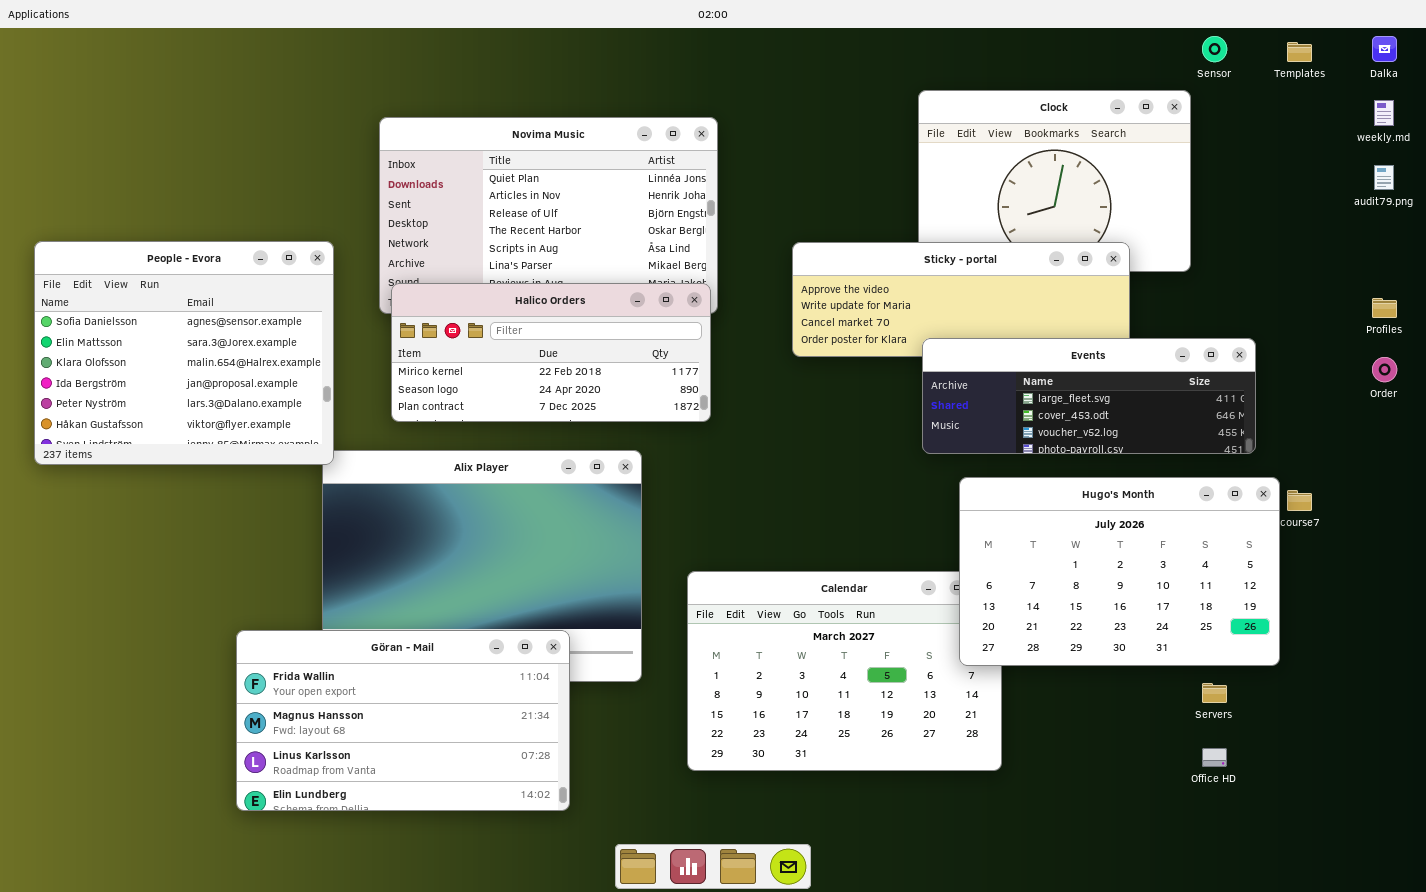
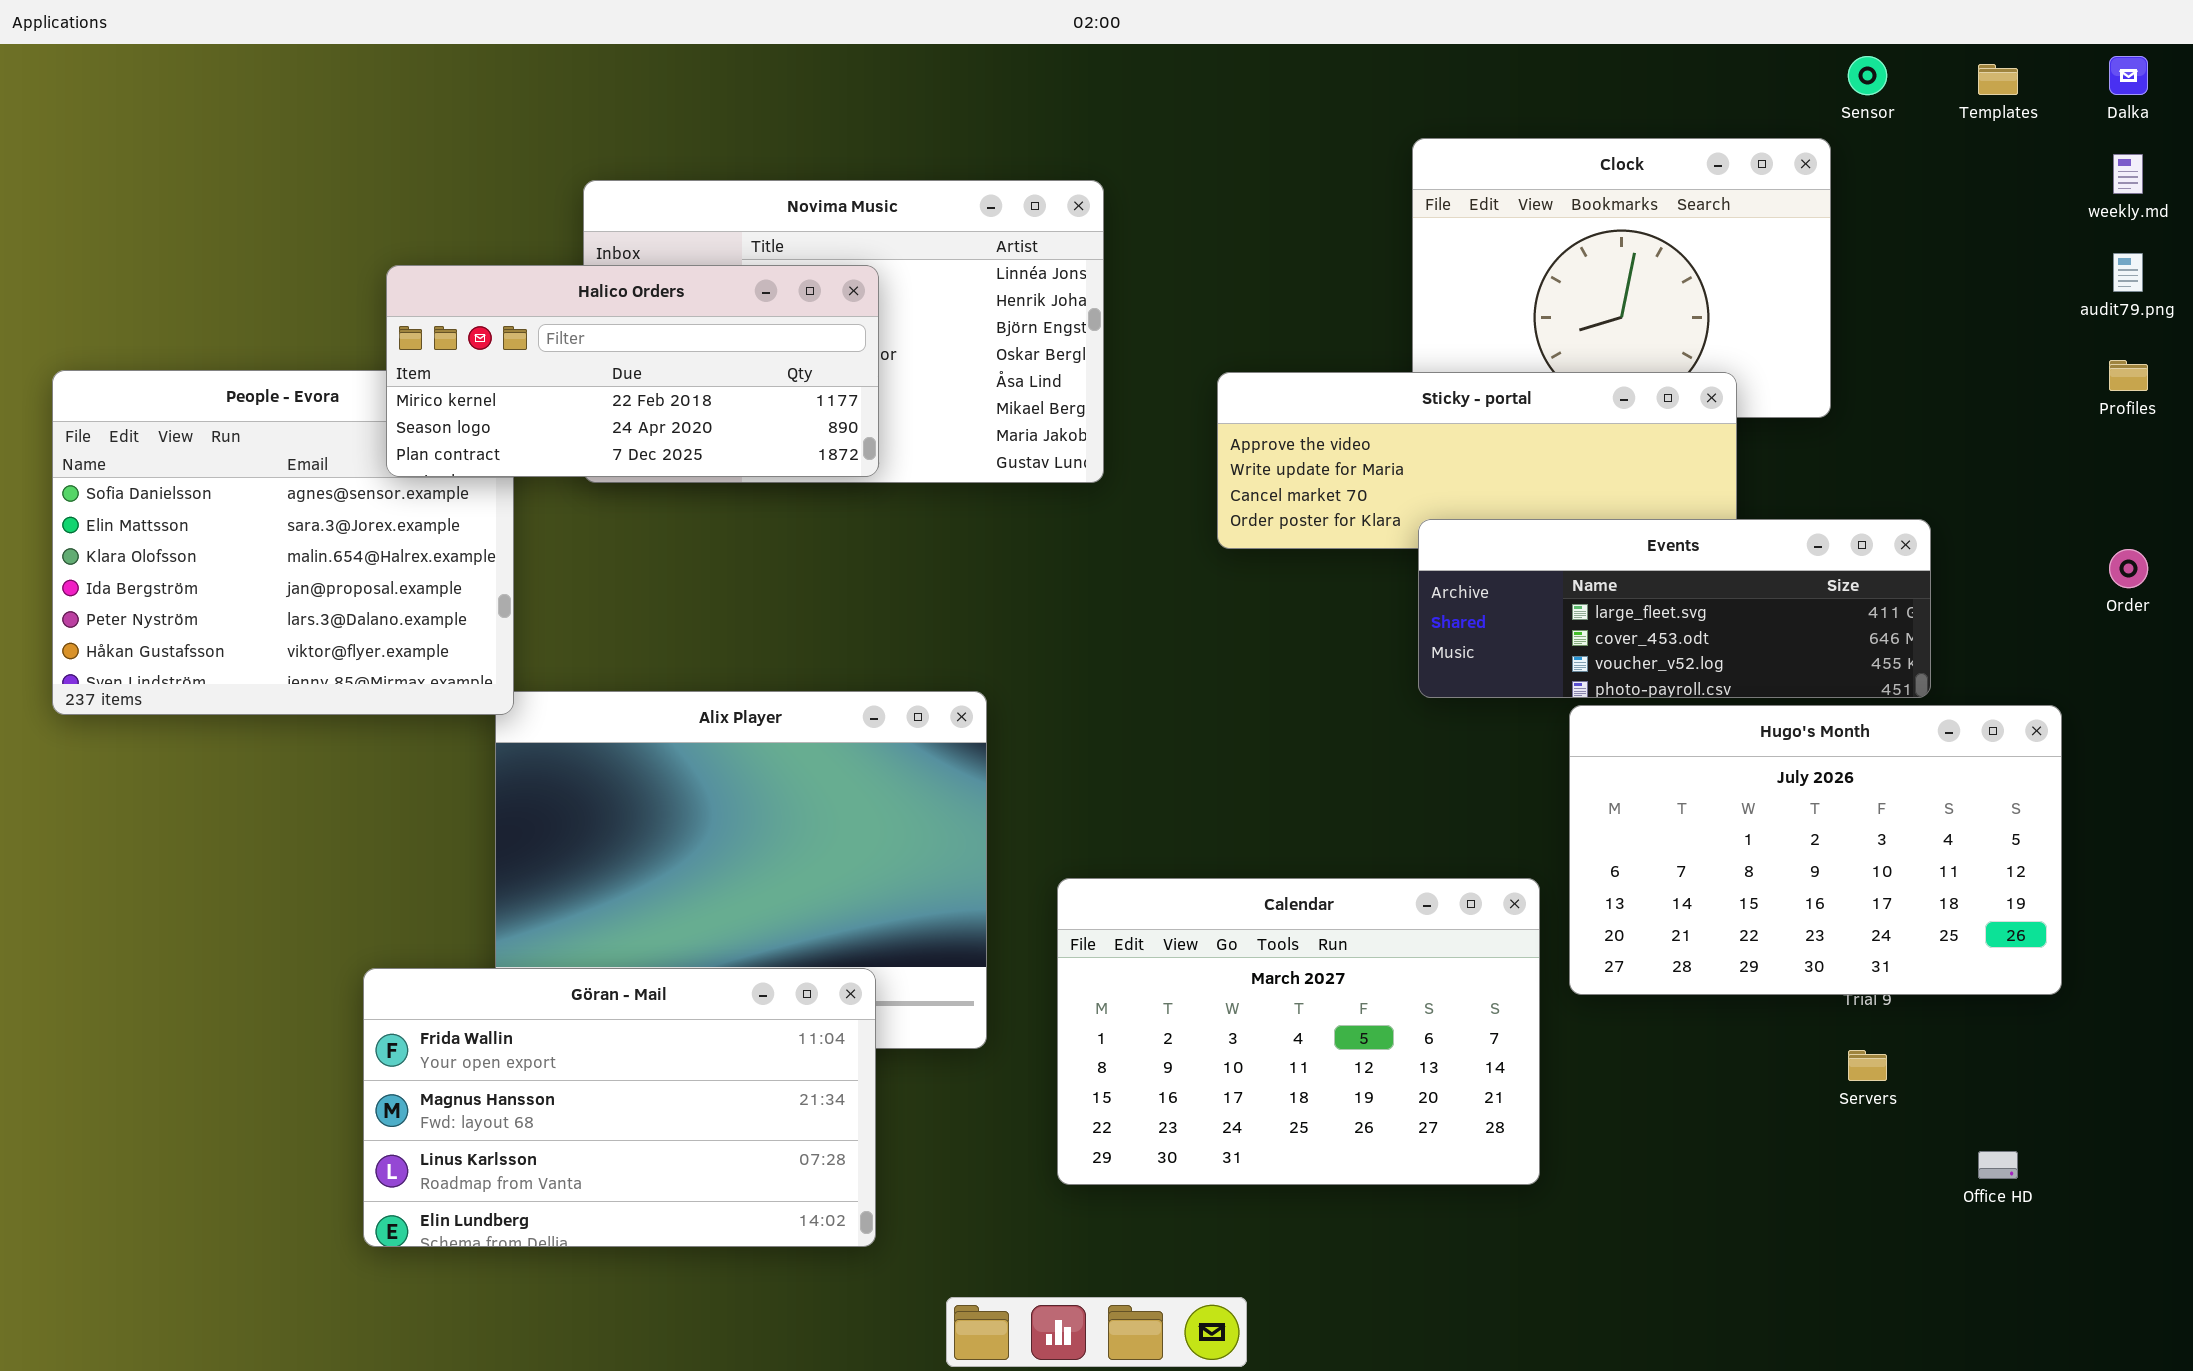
Halico Orders: [391,283,711,422] -> [386,265,879,477], moved
Profiles: [1372,298,1397,318] -> [2109,360,2148,391], moved
Hugo's Month: [959,477,1280,666] -> [1569,705,2062,995], moved
Office HD: [1202,748,1227,767] -> [1978,1151,2018,1179], moved

